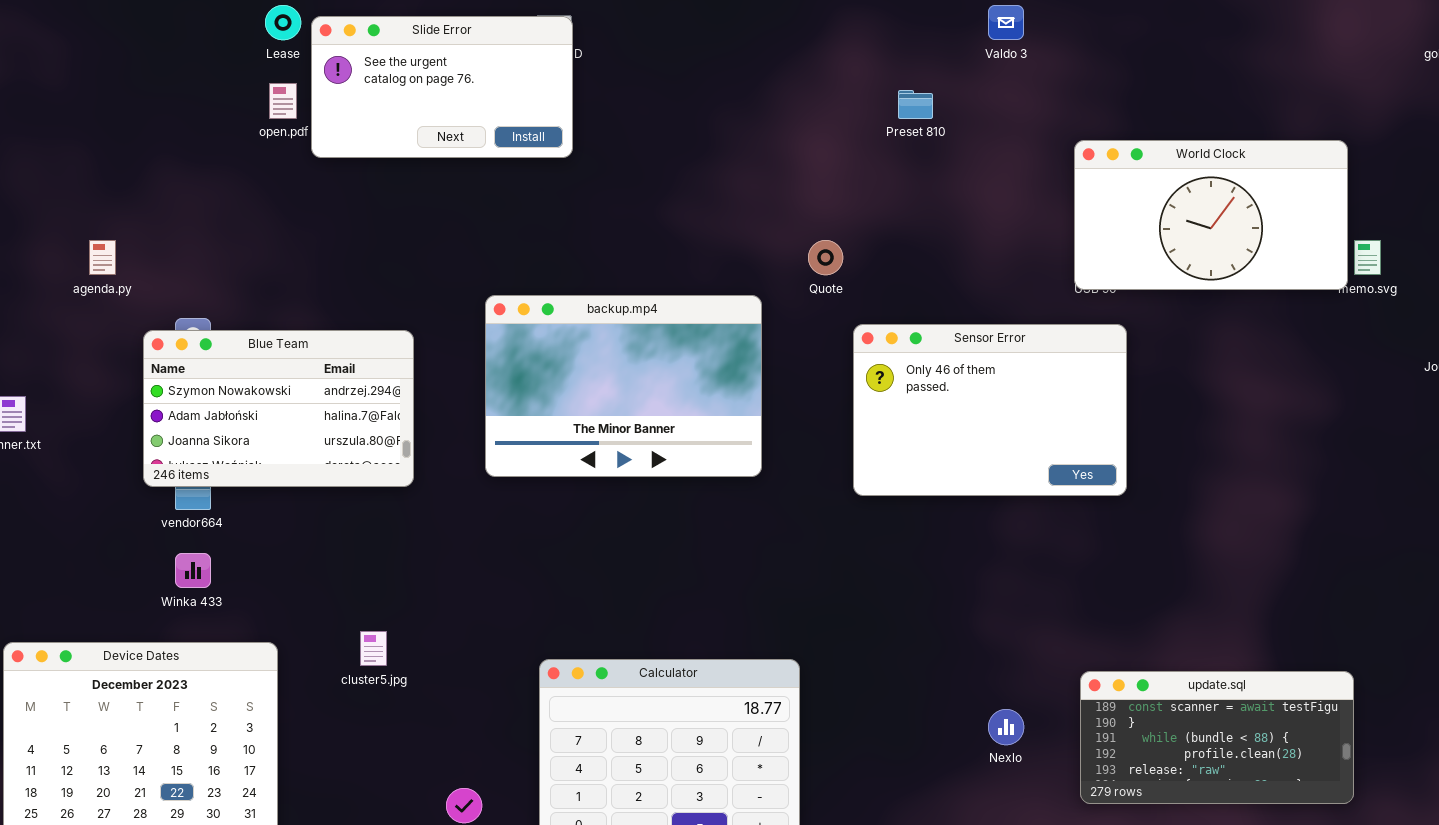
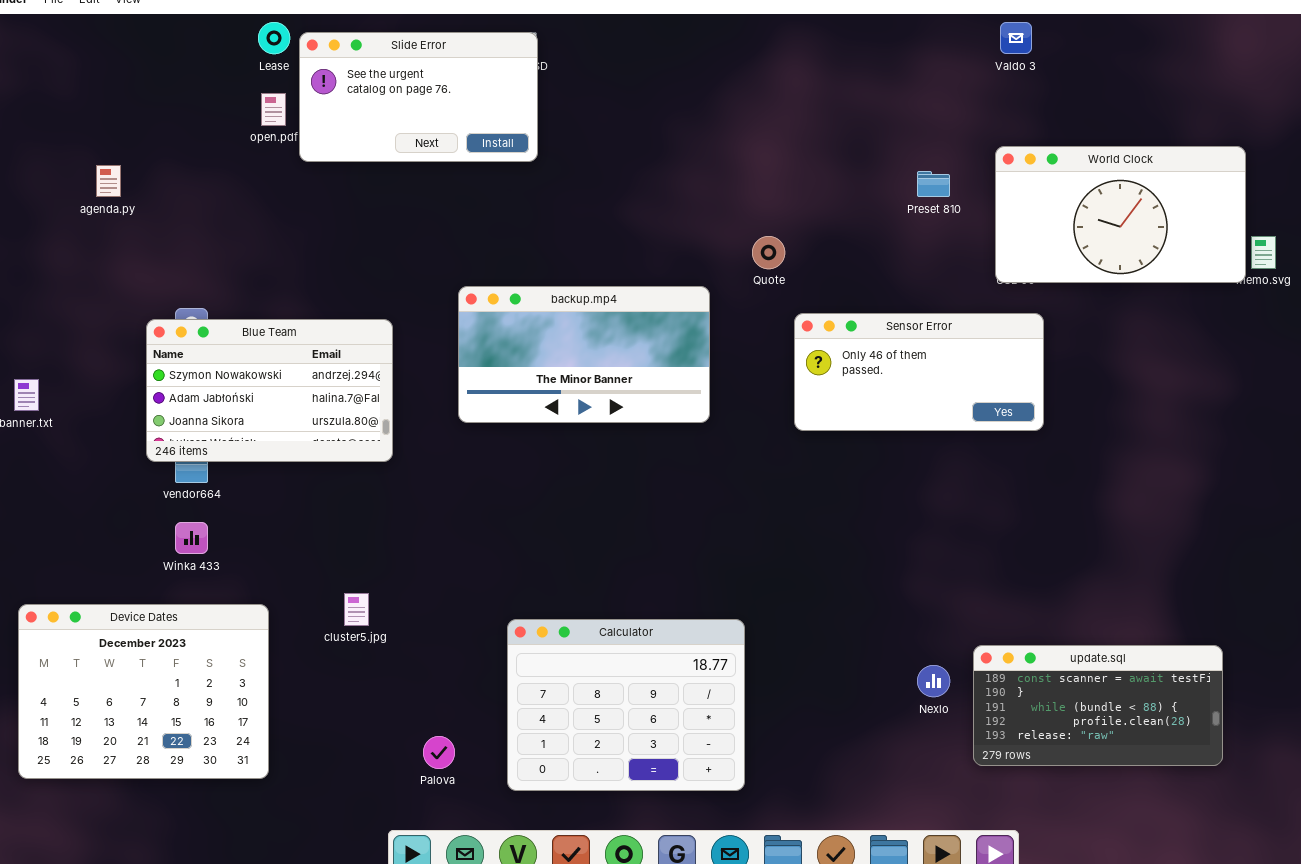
Valdo 3: [988,5,1024,40] -> [1000,22,1032,54], moved
Preset 810: [898,90,933,119] -> [917,171,950,197], moved
agenda.py: [89,240,116,275] -> [96,165,121,197], moved
backup.mp4: [485,295,762,477] -> [458,286,710,423], resized
Sensor Error: [853,324,1127,496] -> [794,313,1044,431], resized
update.sql: [1080,671,1354,804] -> [973,645,1223,766], moved

